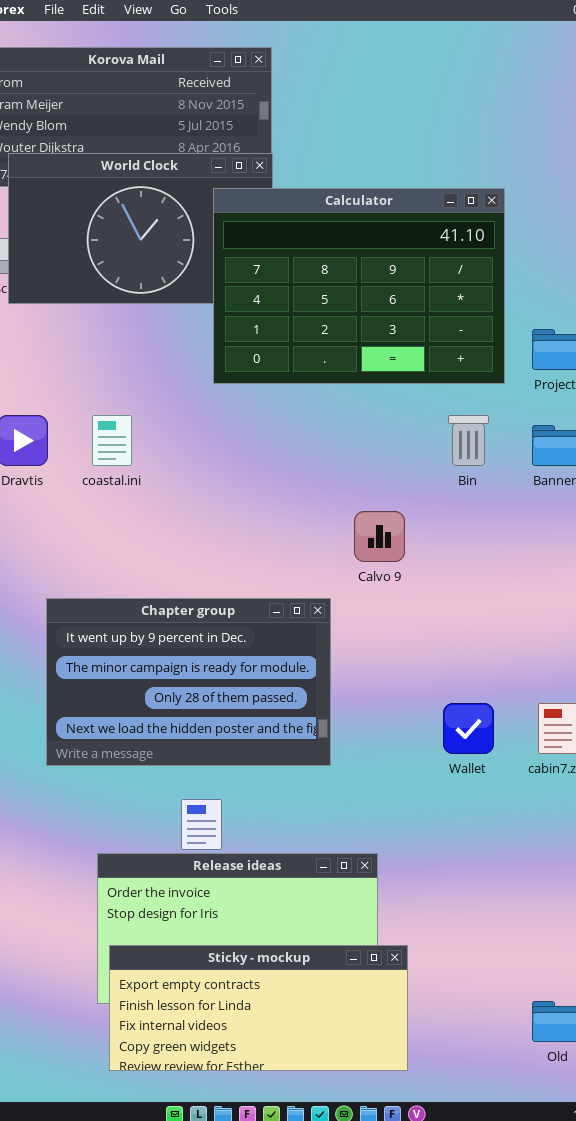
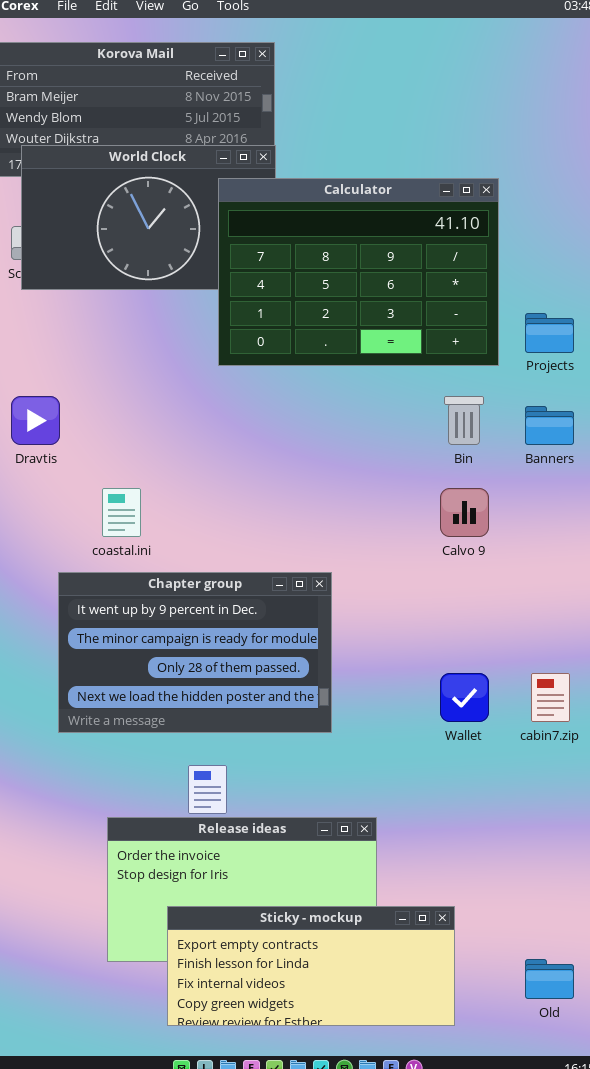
coastal.ini: [92,415,132,466] -> [102,488,141,537], moved
Calvo 9: [354,511,405,562] -> [440,488,489,537], moved
Sticky - mockup: [109,945,408,1071] -> [167,906,455,1026], moved

